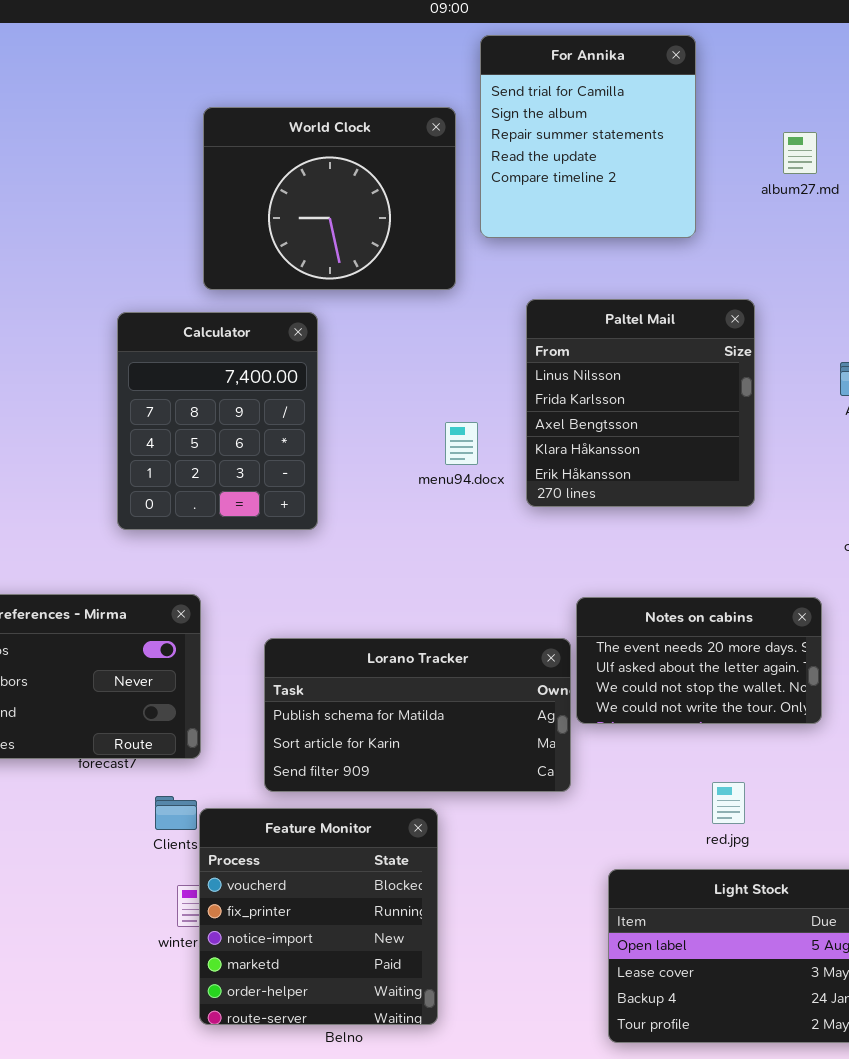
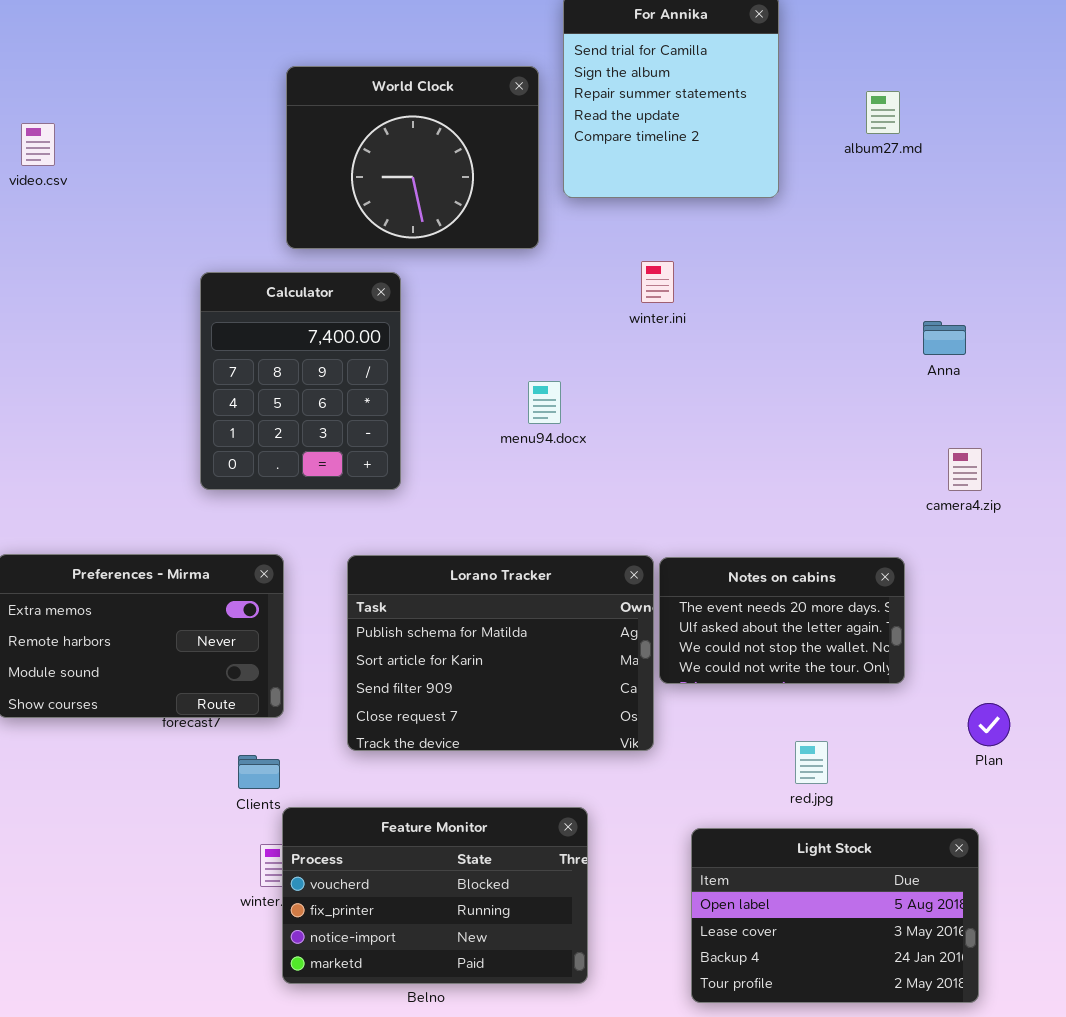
Paltel Mail: [526,299,755,507] -> none, closed
Lorano Tracker: [264,638,571,792] -> [347,555,654,751], resized
Feature Monitor: [199,808,438,1025] -> [282,807,588,984], resized

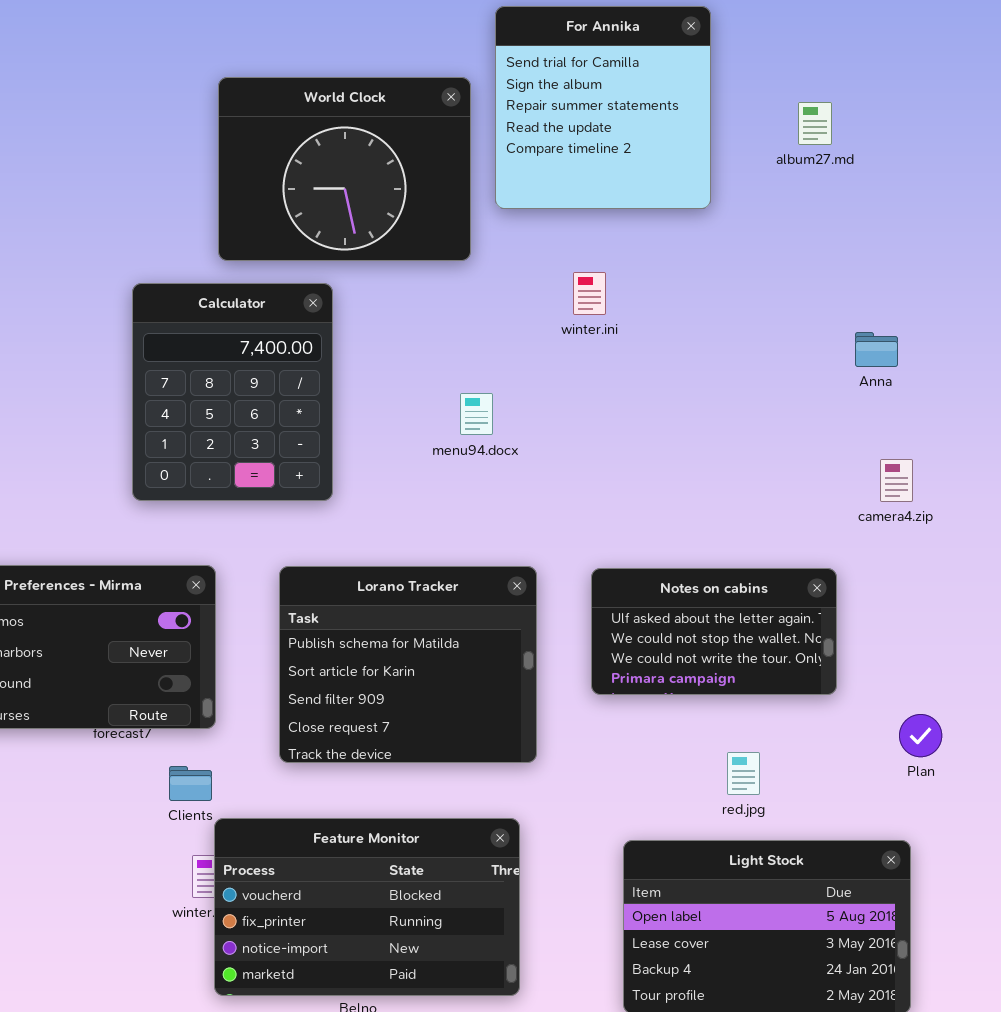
Lorano Tracker: [347,555,654,751] -> [279,566,537,763], resized
Notes on cabins: [659,557,905,684] -> [591,568,837,695], scrolled down 1 row

